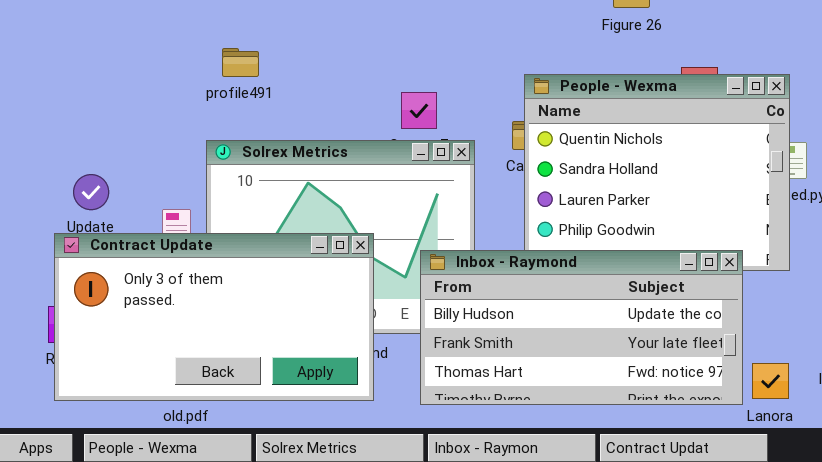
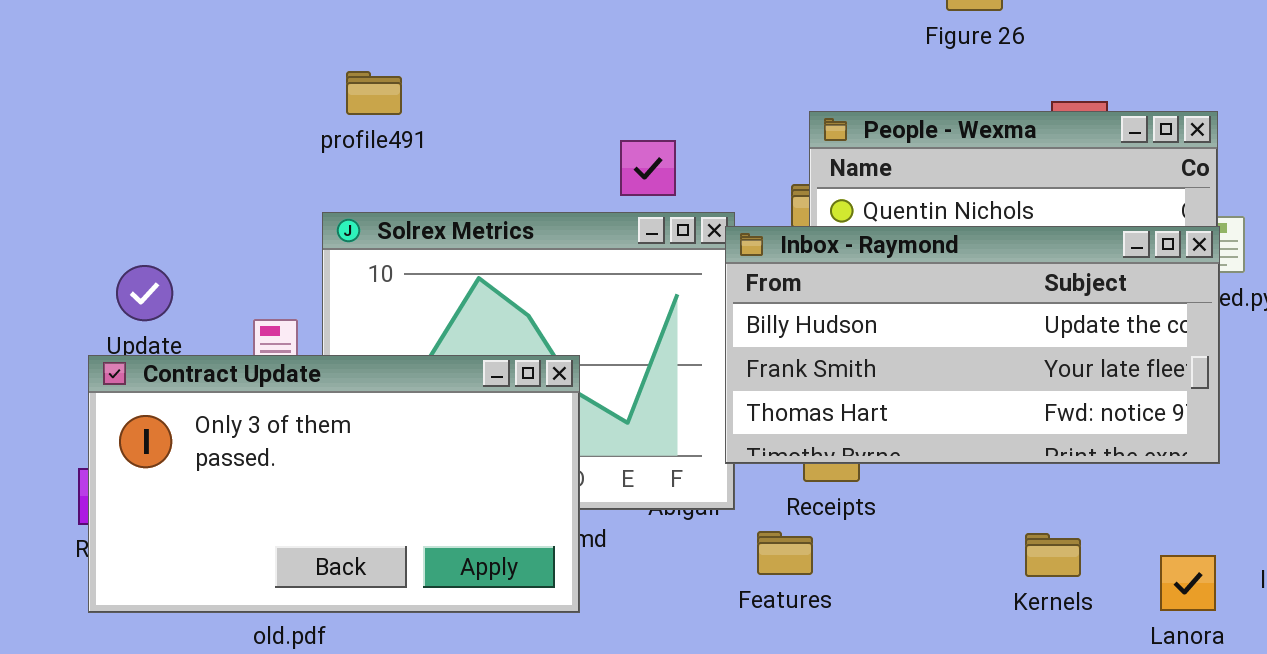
Inbox - Raymond: [420,250,743,405] -> [725,226,1220,464], moved

